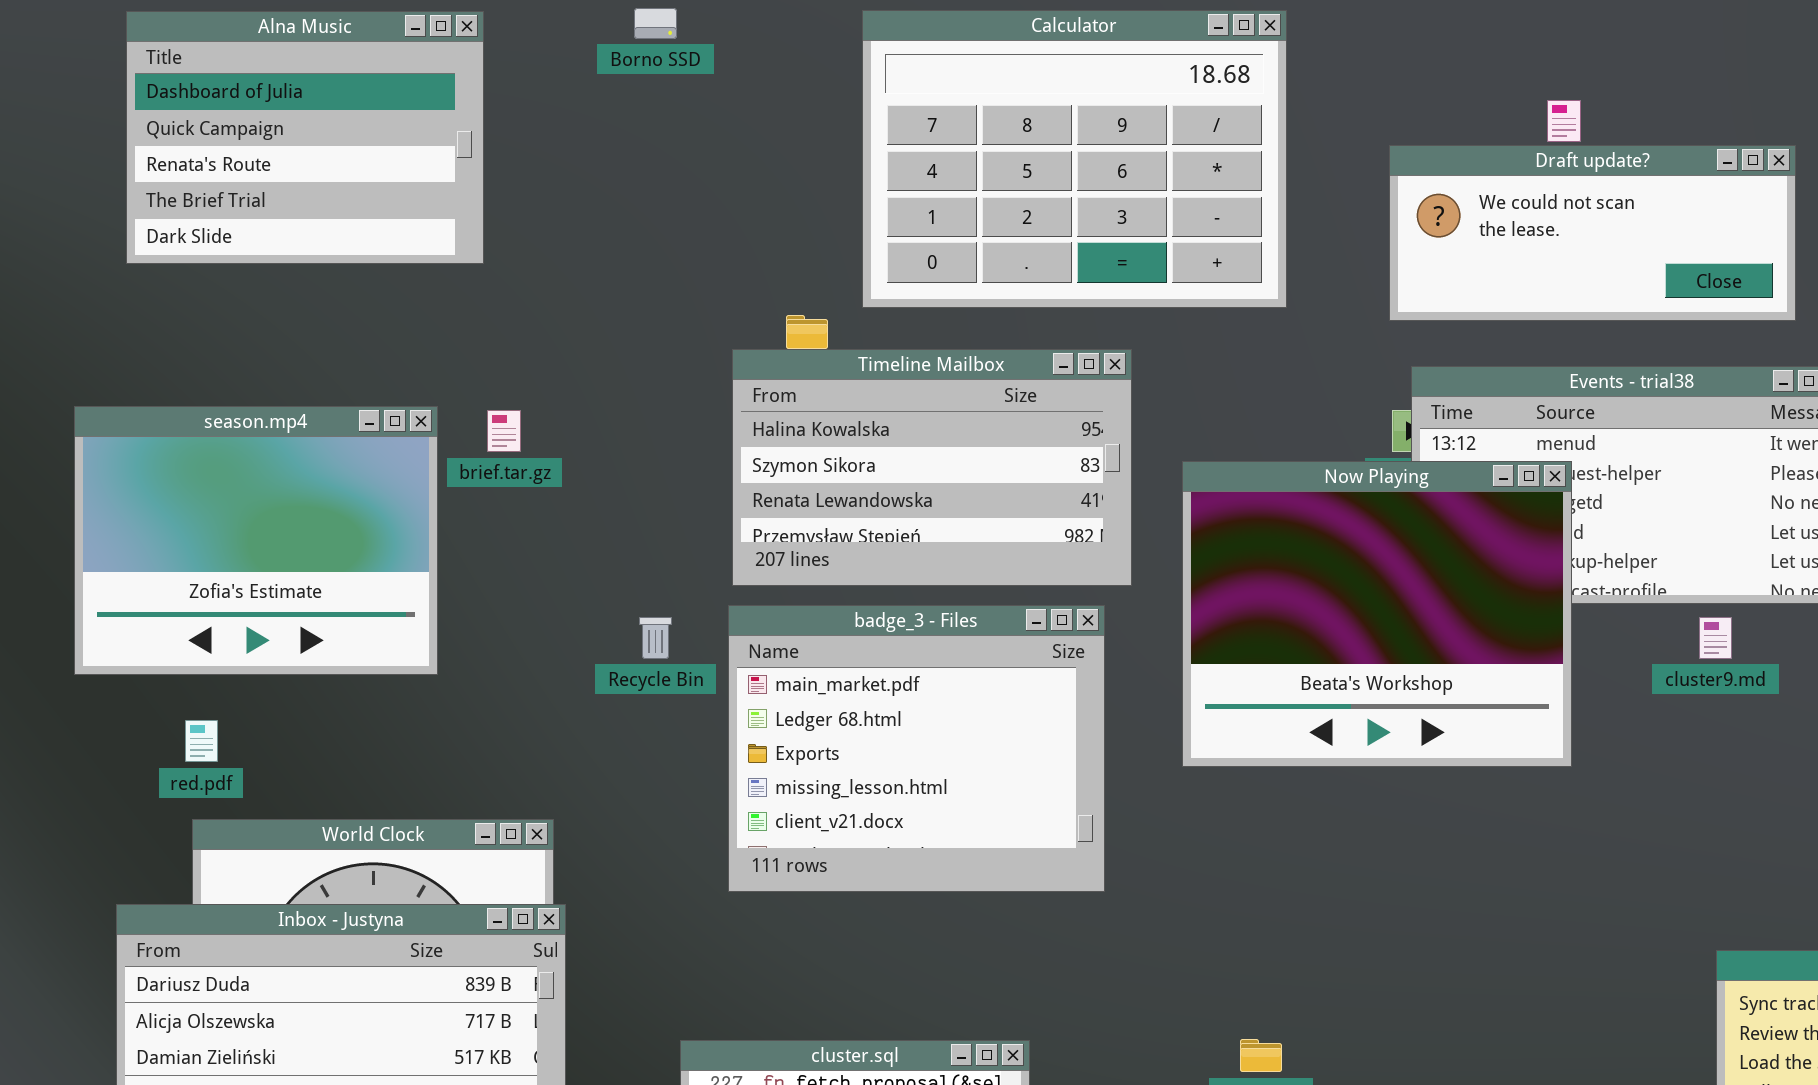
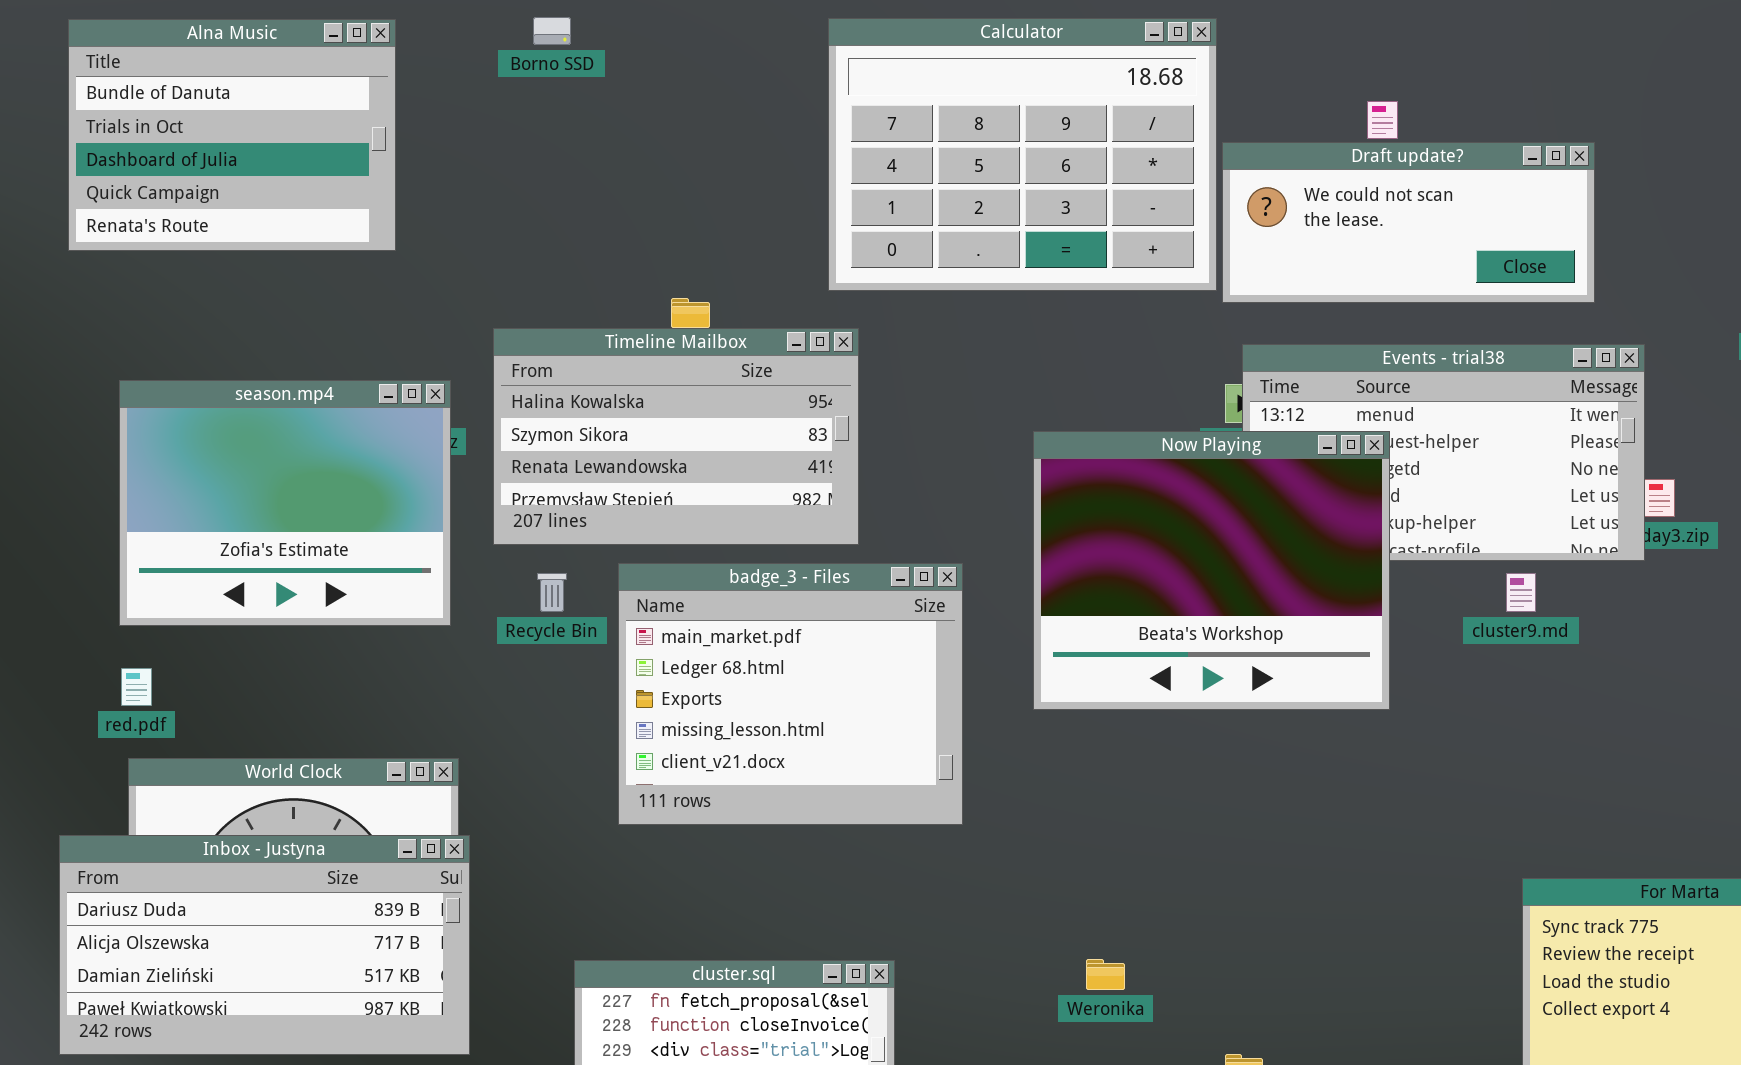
Calculator: [862,10,1287,308] -> [828,18,1217,291], moved
Alna Music: [126,11,484,264] -> [68,19,396,251], scrolled up 2 rows
Timeline Mailbox: [732,349,1132,586] -> [493,328,859,545], moved
season.mp4: [74,406,438,675] -> [119,380,451,626], moved

